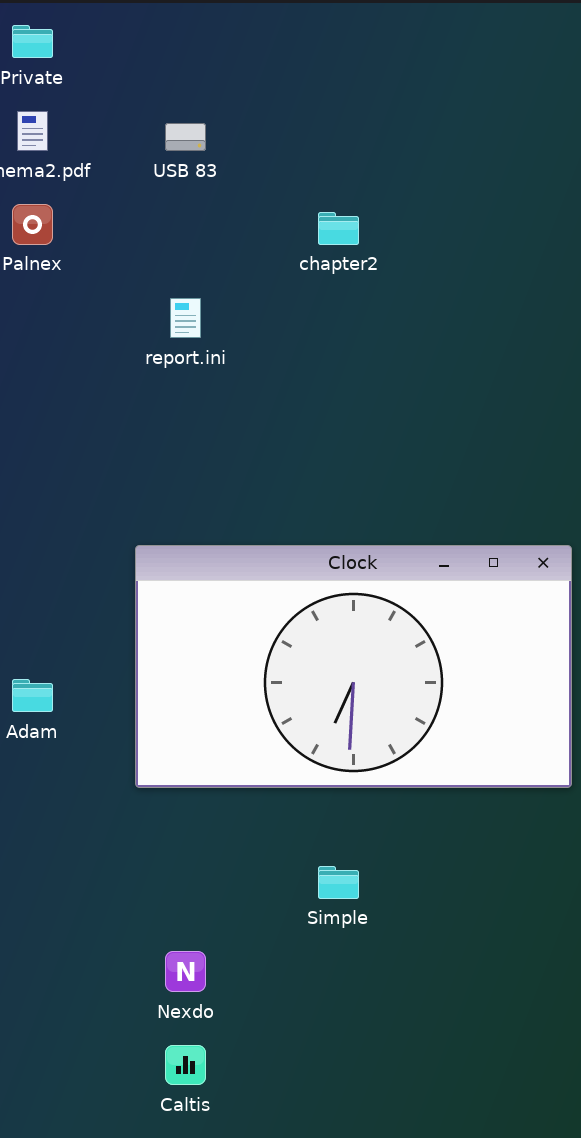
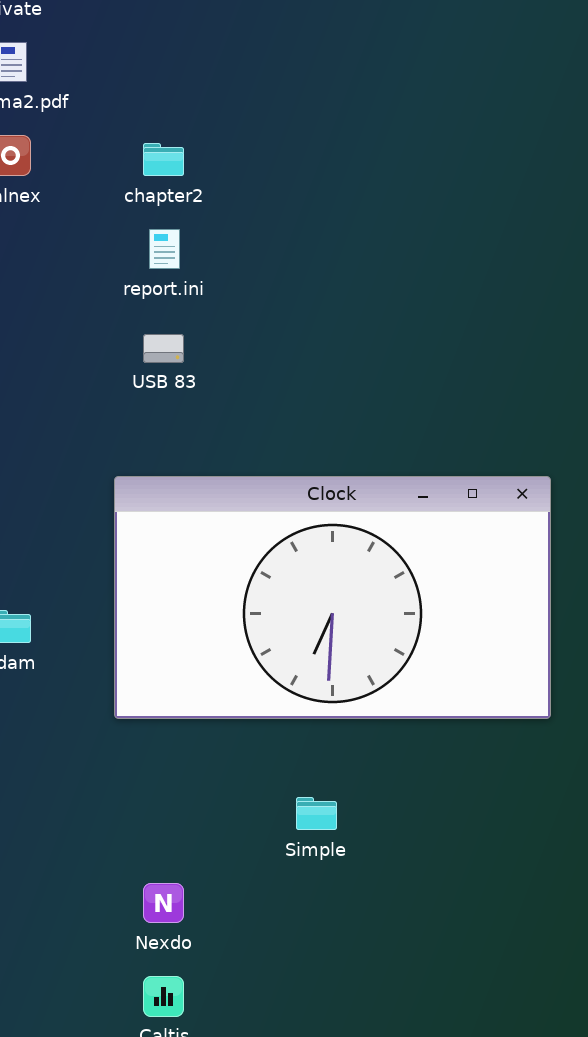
USB 83: [165,123,206,151] -> [143,334,184,363], moved
chapter2: [318,212,359,245] -> [143,143,184,176], moved

